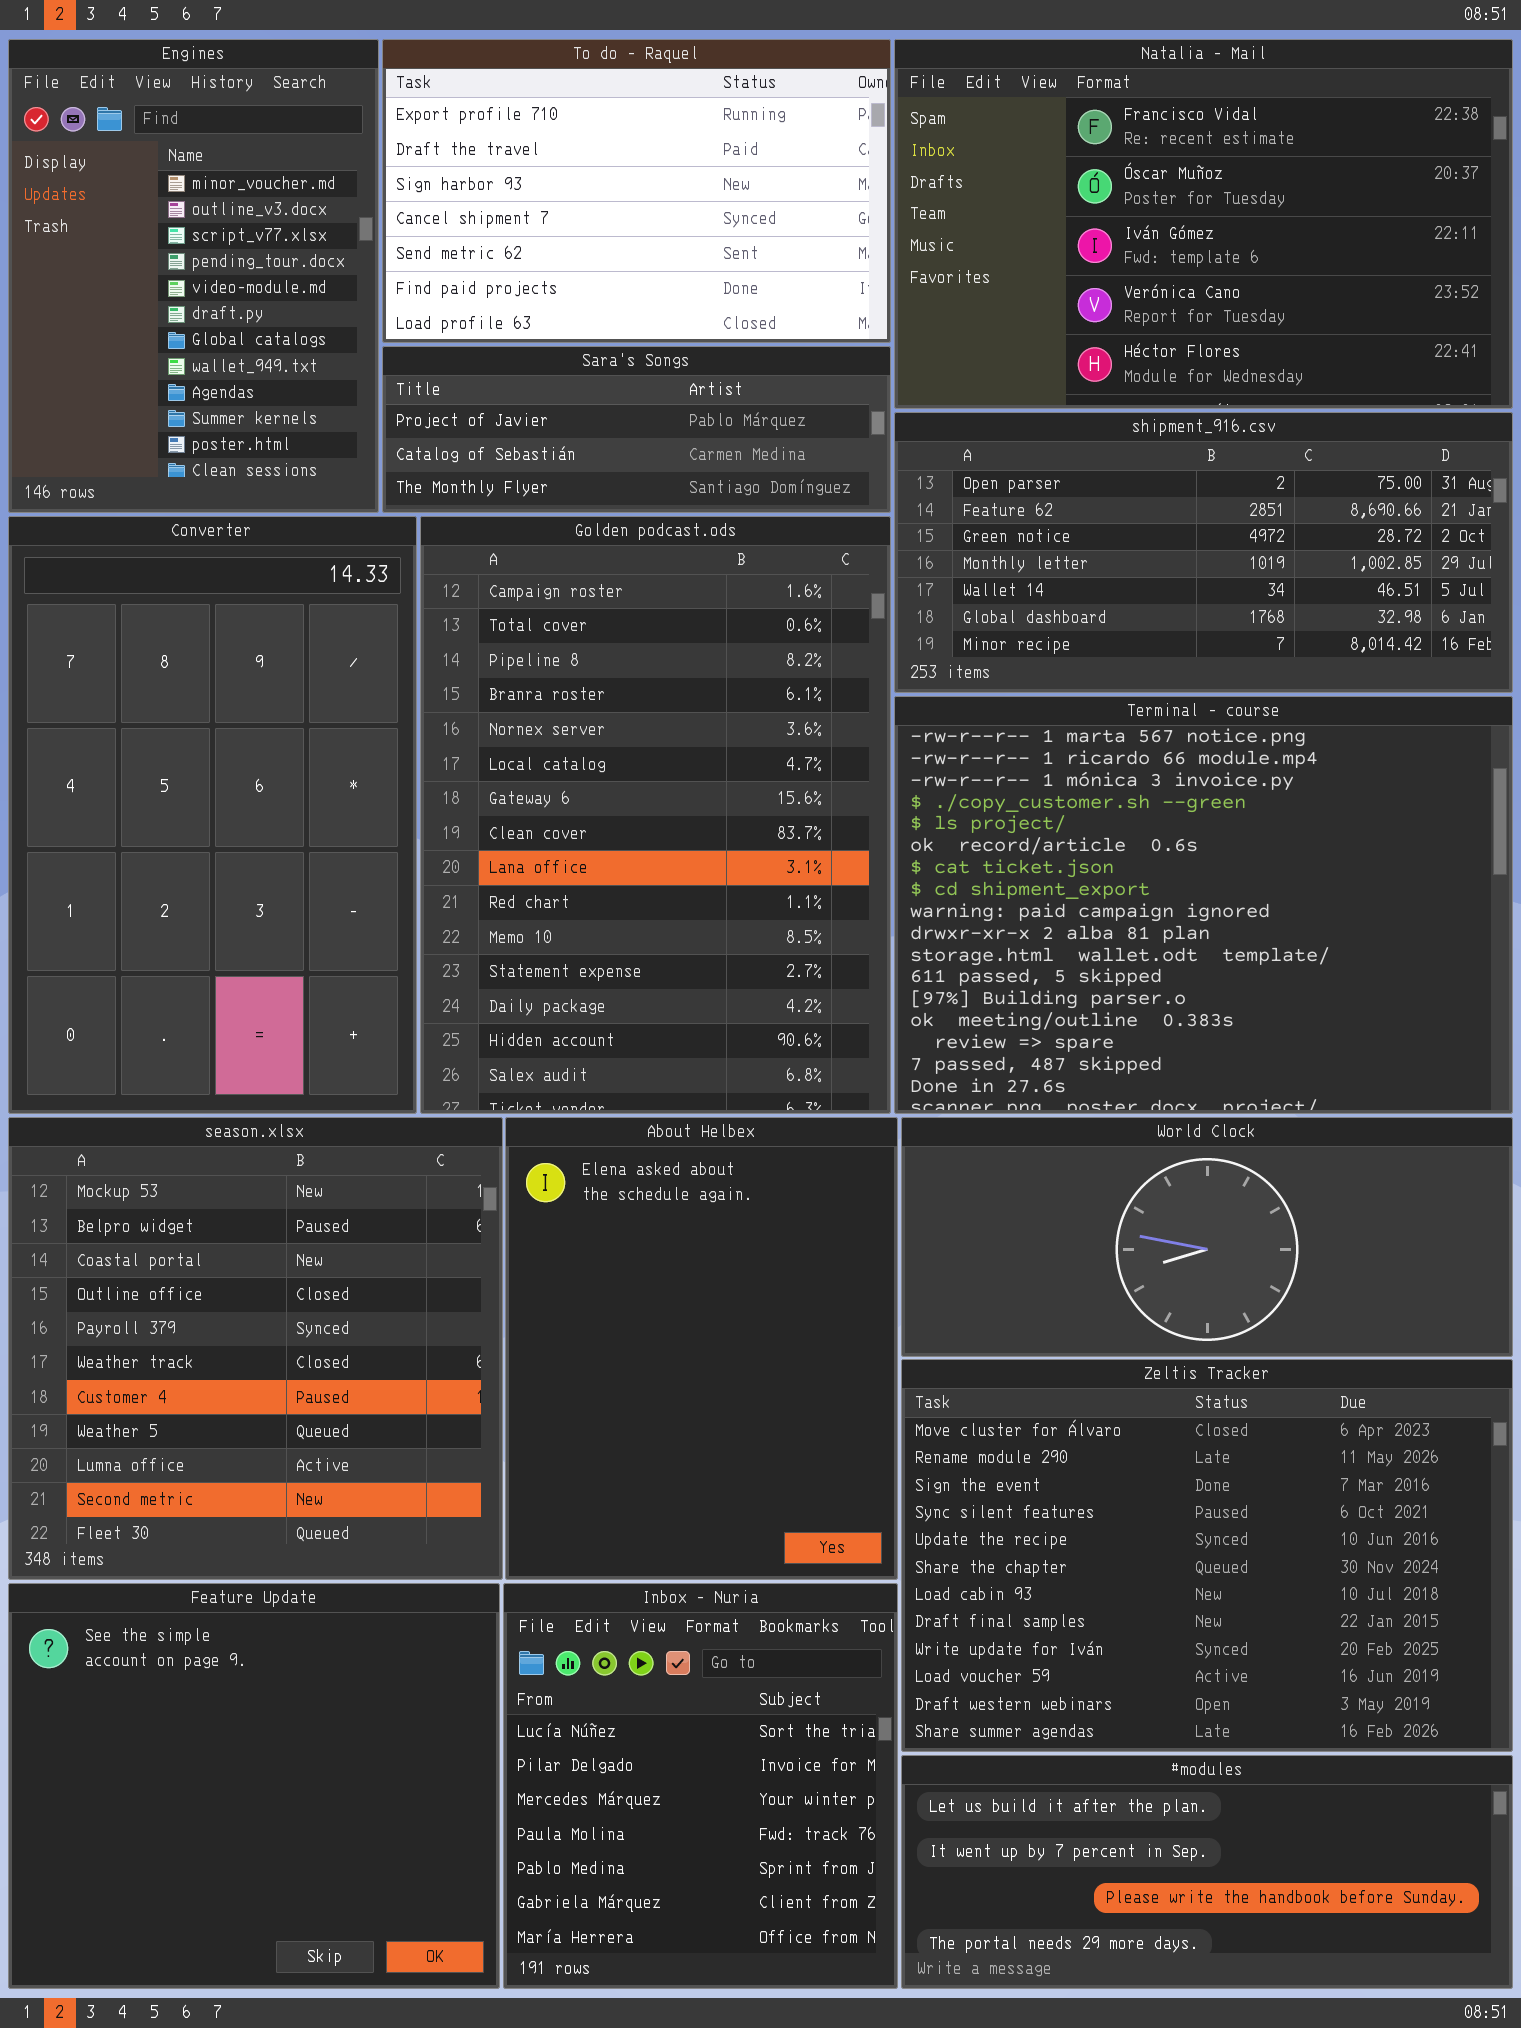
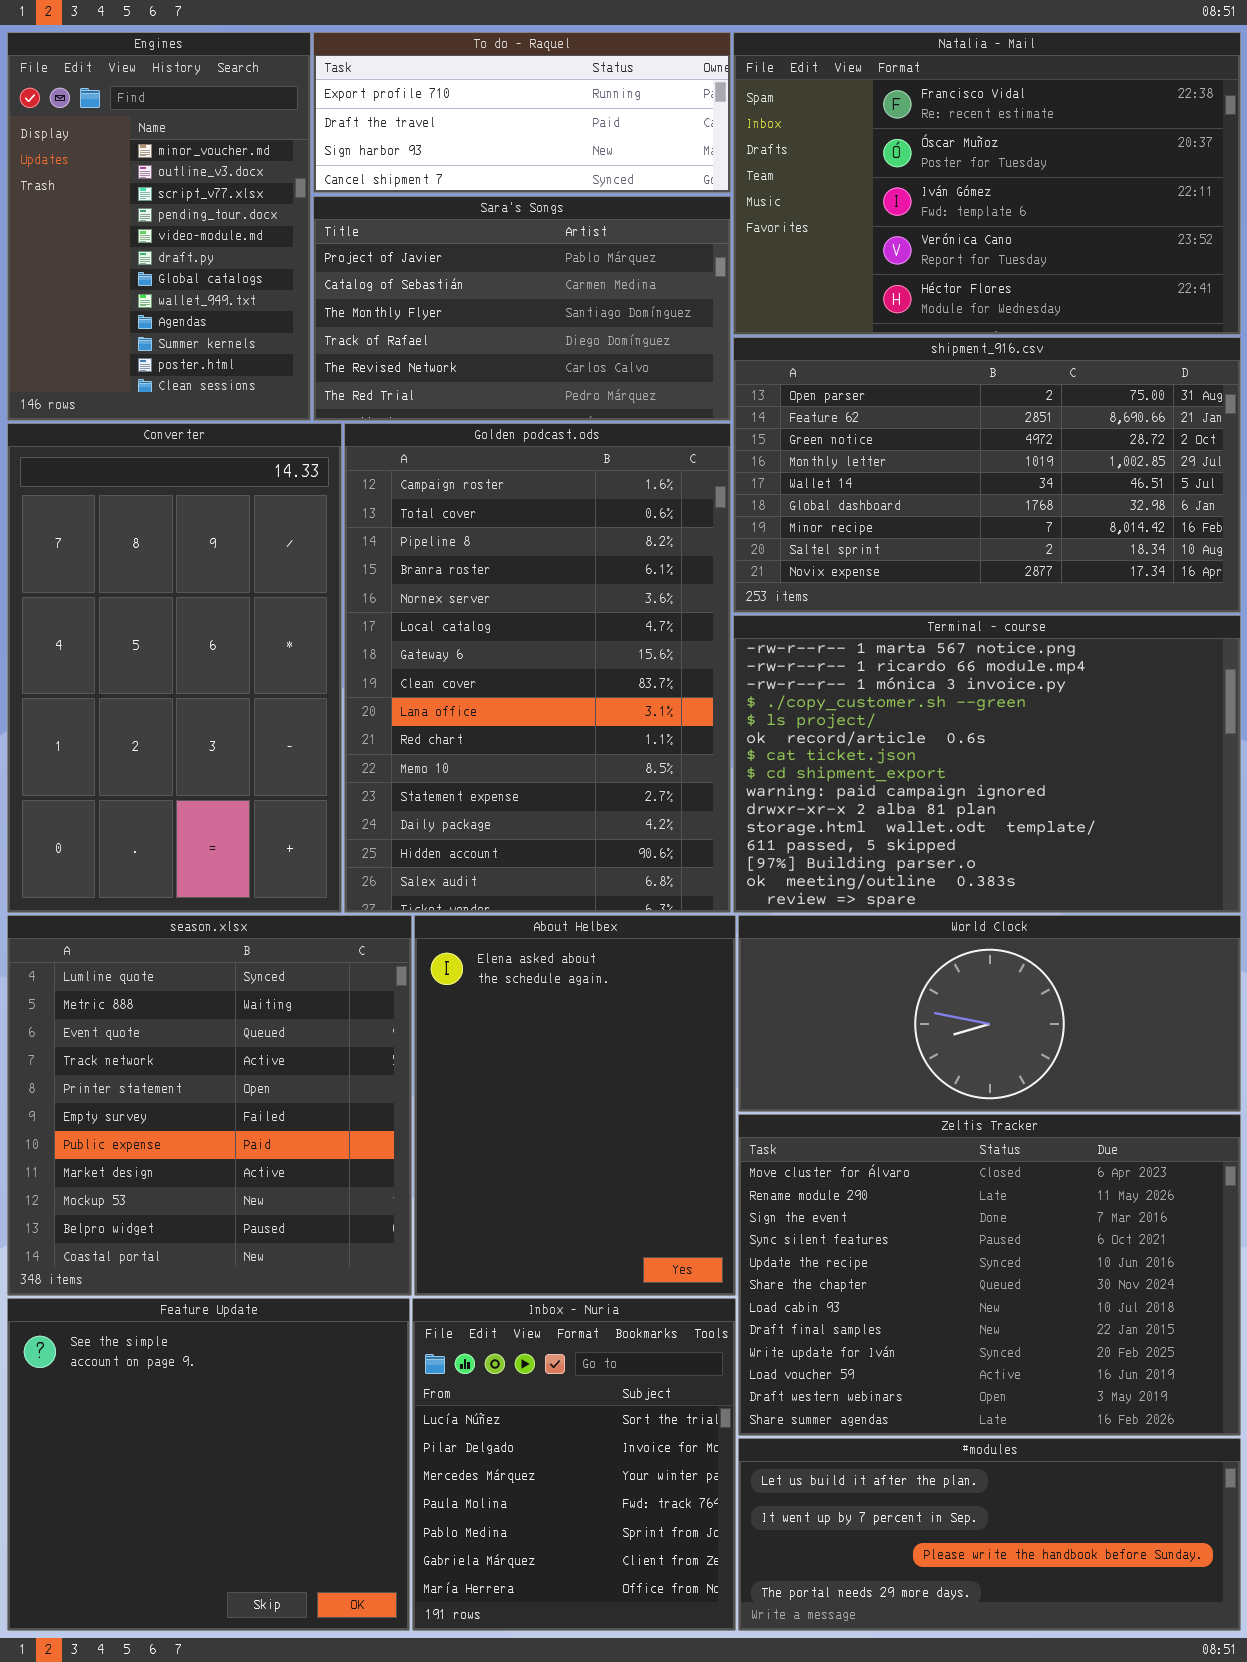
To do - Raquel: [382,39,891,343] -> [313,32,731,193], resized
Sara's Songs: [382,346,891,513] -> [313,196,731,421], resized
shipment_916.csv: [894,412,1513,693] -> [733,337,1241,613], resized
Terminal - course: [894,696,1513,1114] -> [733,615,1241,913], resized
season.xlsx: [8,1117,503,1580] -> [7,915,412,1296], scrolled up 8 rows

